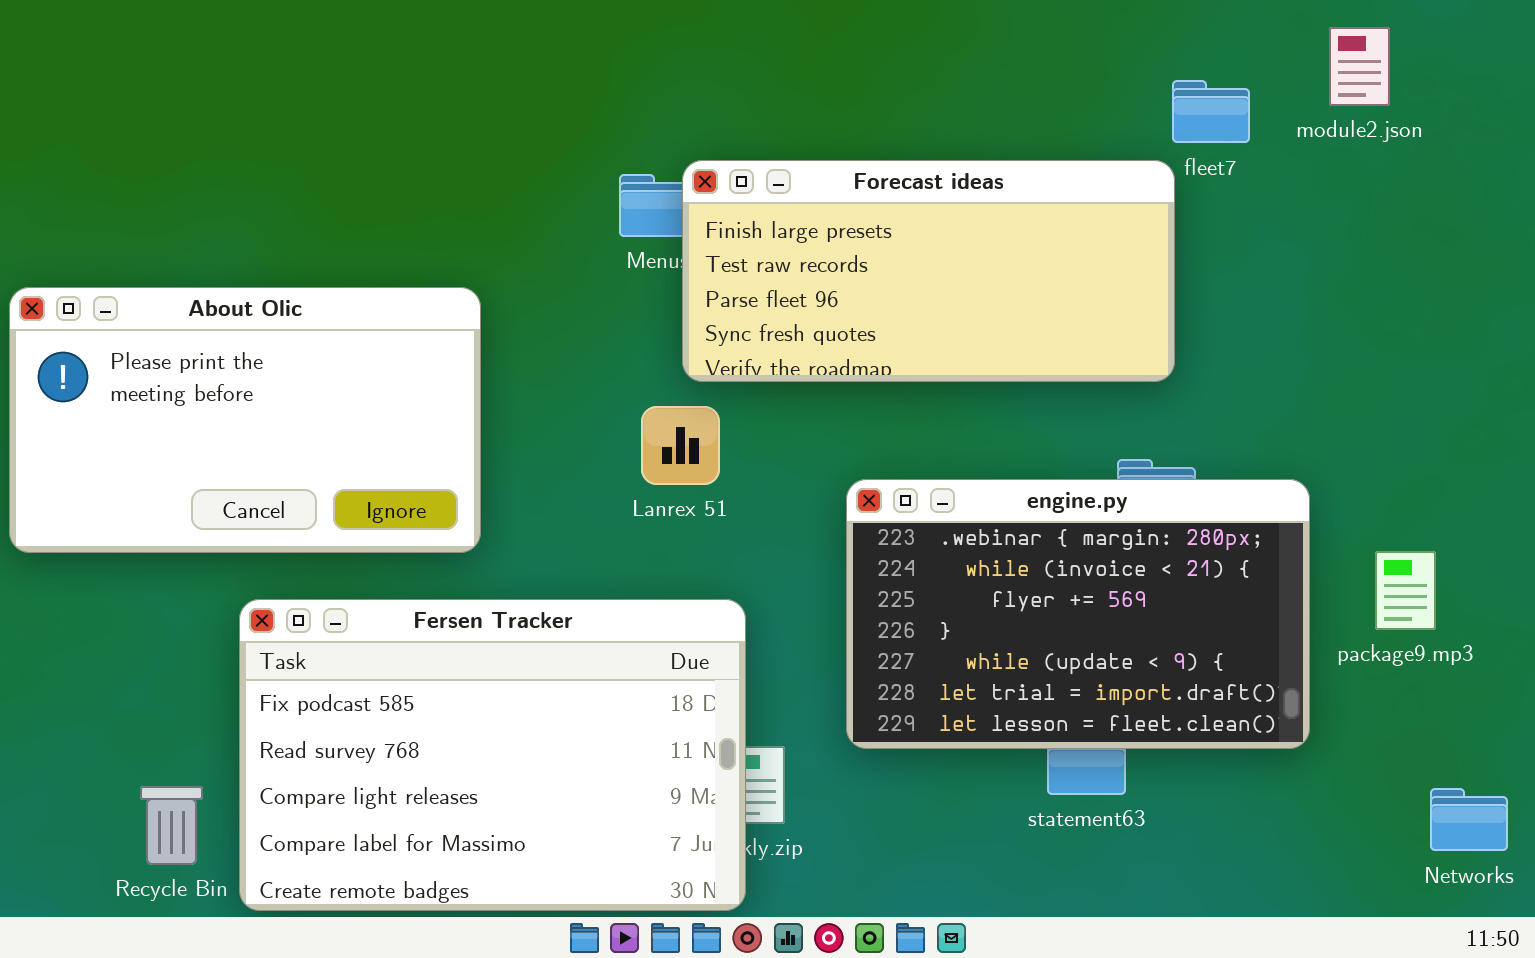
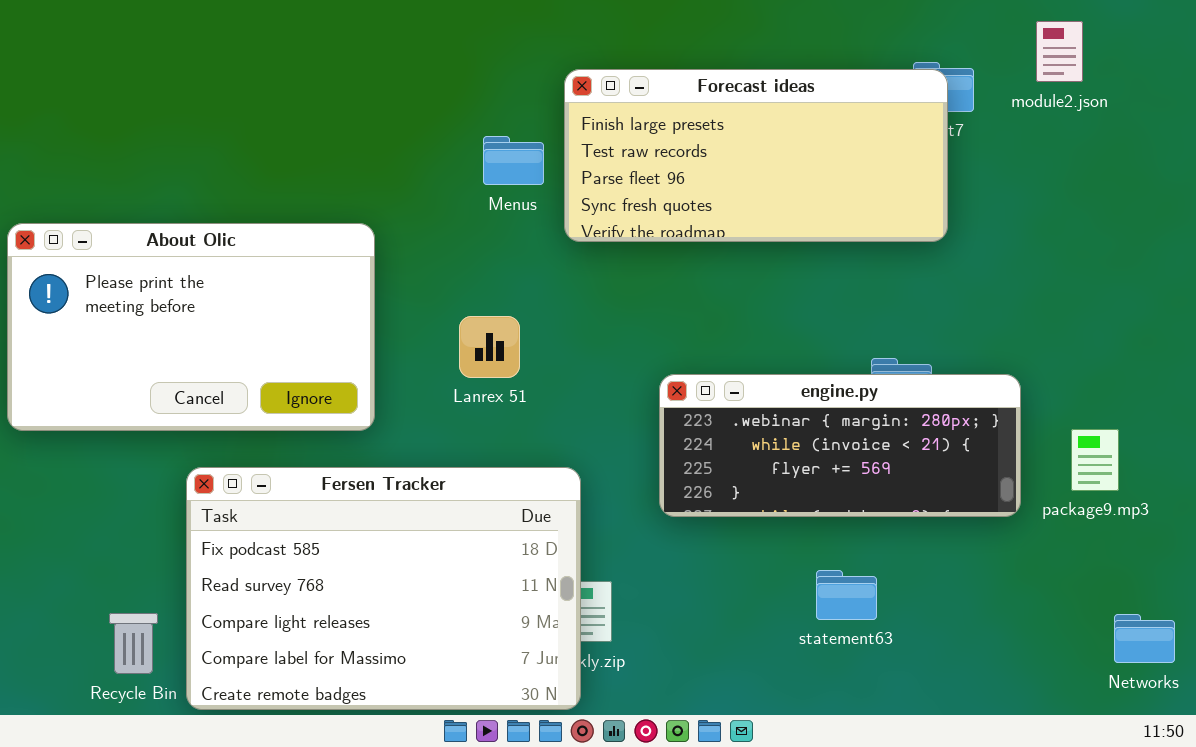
Forecast ideas: [682,160,1175,382] -> [564,69,948,242], moved
Lanrex 51: [641,406,720,485] -> [459,316,520,378], moved
engine.py: [846,479,1310,749] -> [659,374,1021,517], resized

